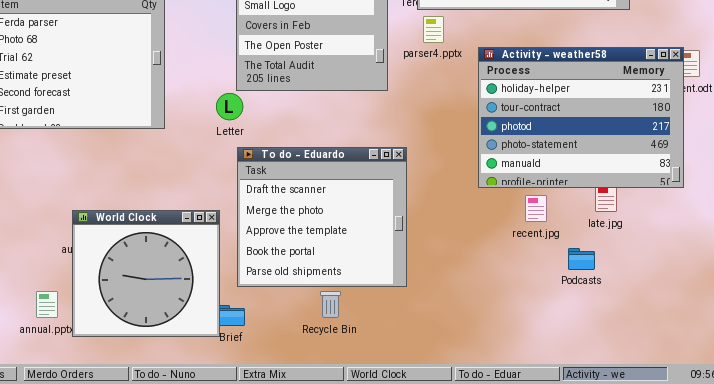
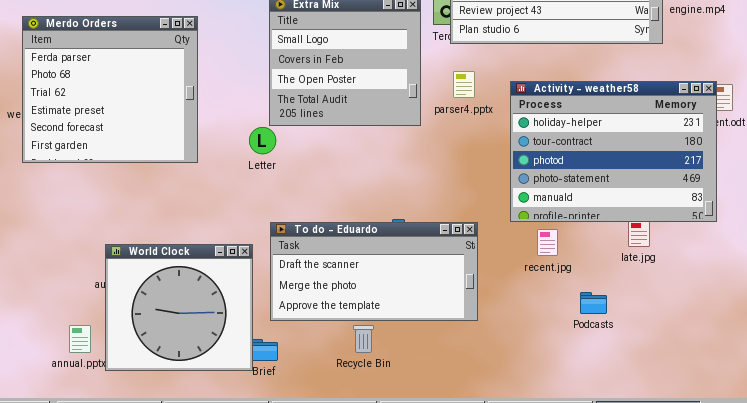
parser4.pptx: [423,16,444,43] -> [453,71,475,98], moved
To do - Eduardo: [237,147,407,287] -> [270,222,478,321], resized
recent.jpg: [525,195,547,222] -> [537,229,558,256], moved
Podcasts: [568,248,595,270] -> [580,292,607,314], moved

